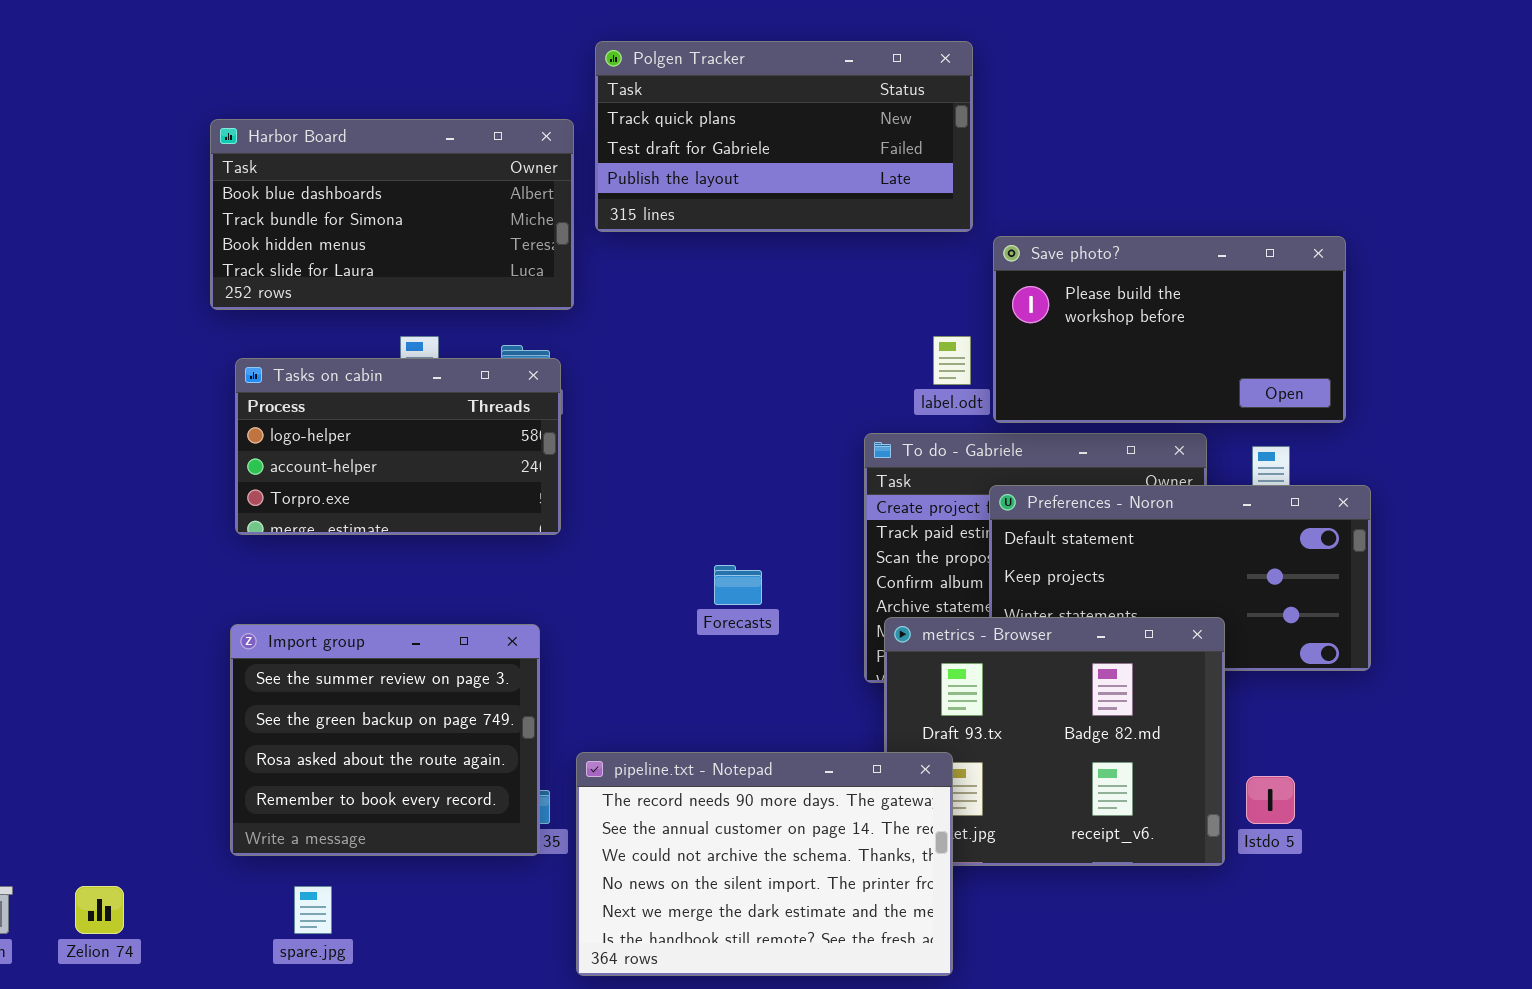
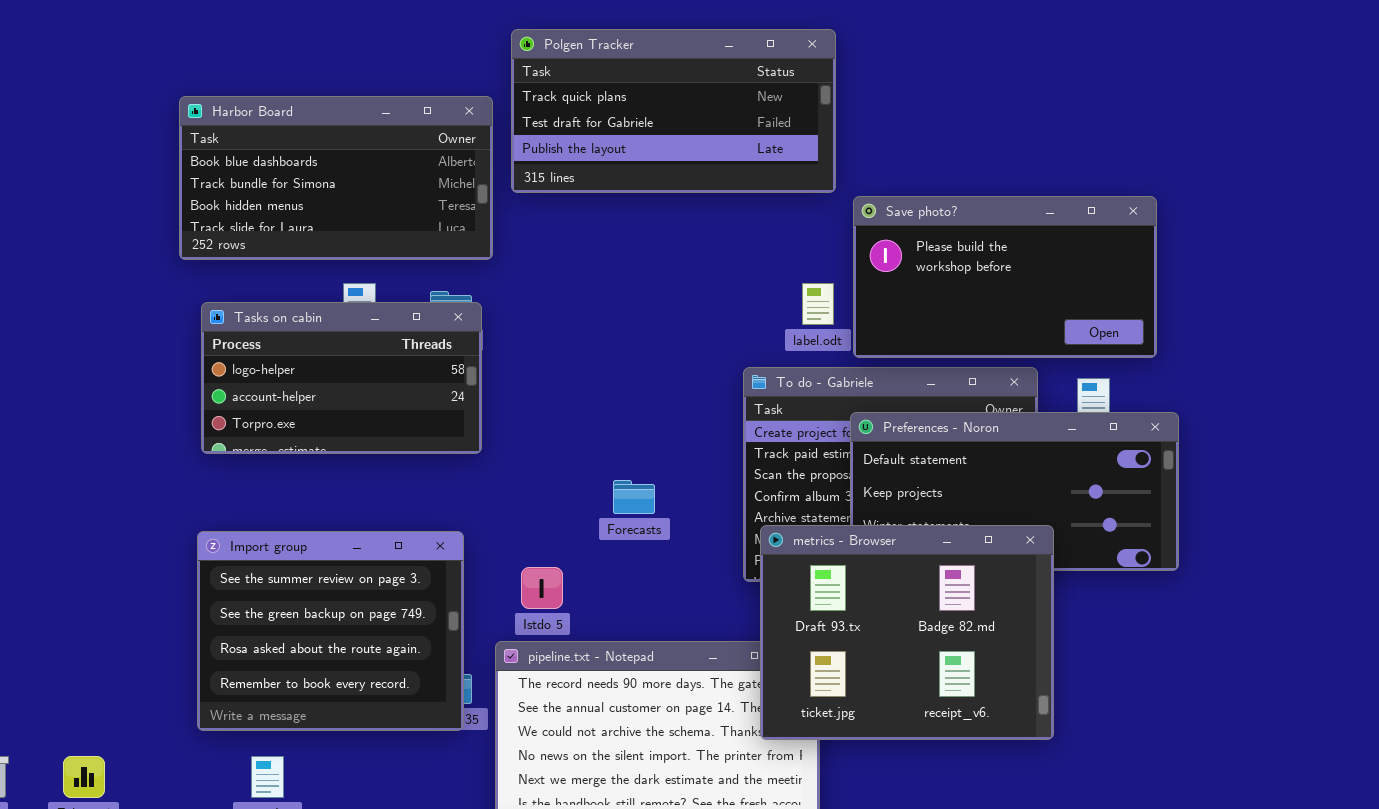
metrics - Browser: [884,617,1225,866] -> [760,525,1054,740], raised
Istdo 5: [1246,776,1295,824] -> [521,567,563,609], moved

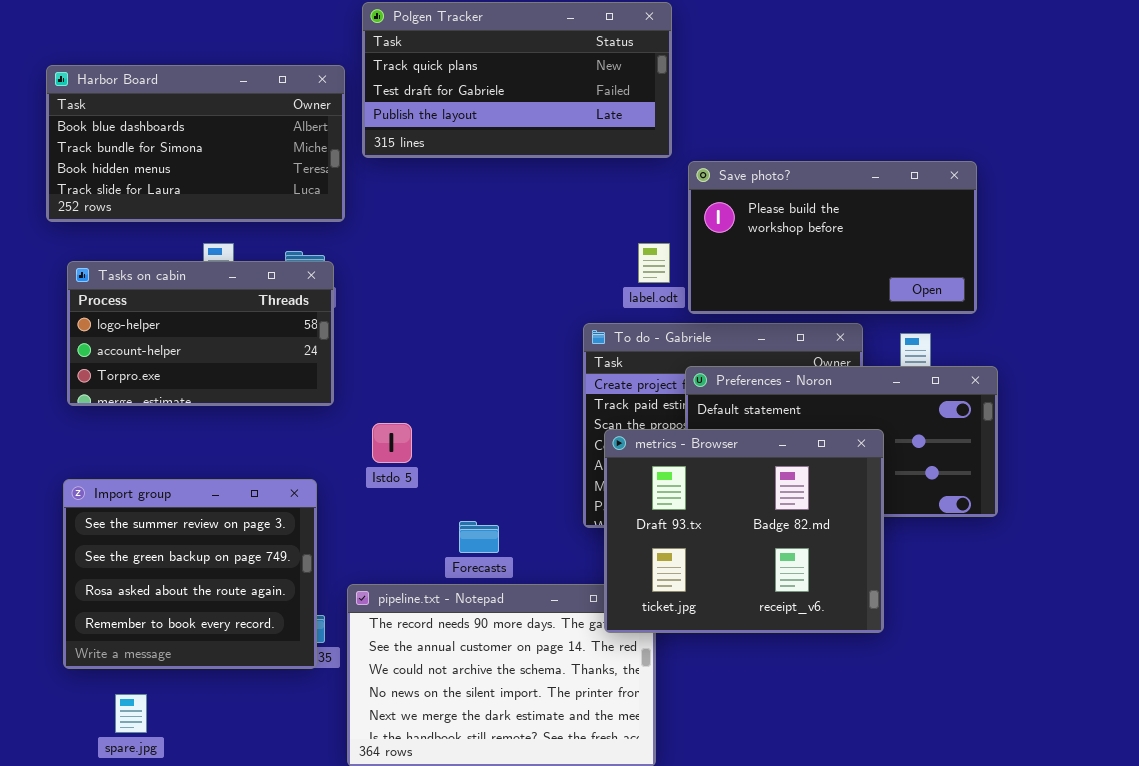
Forecasts: [613,480,655,514] -> [459,521,499,553], moved
metrics - Browser: [760,525,1054,740] -> [604,429,884,633], moved
Istdo 5: [521,567,563,609] -> [372,423,412,463], moved

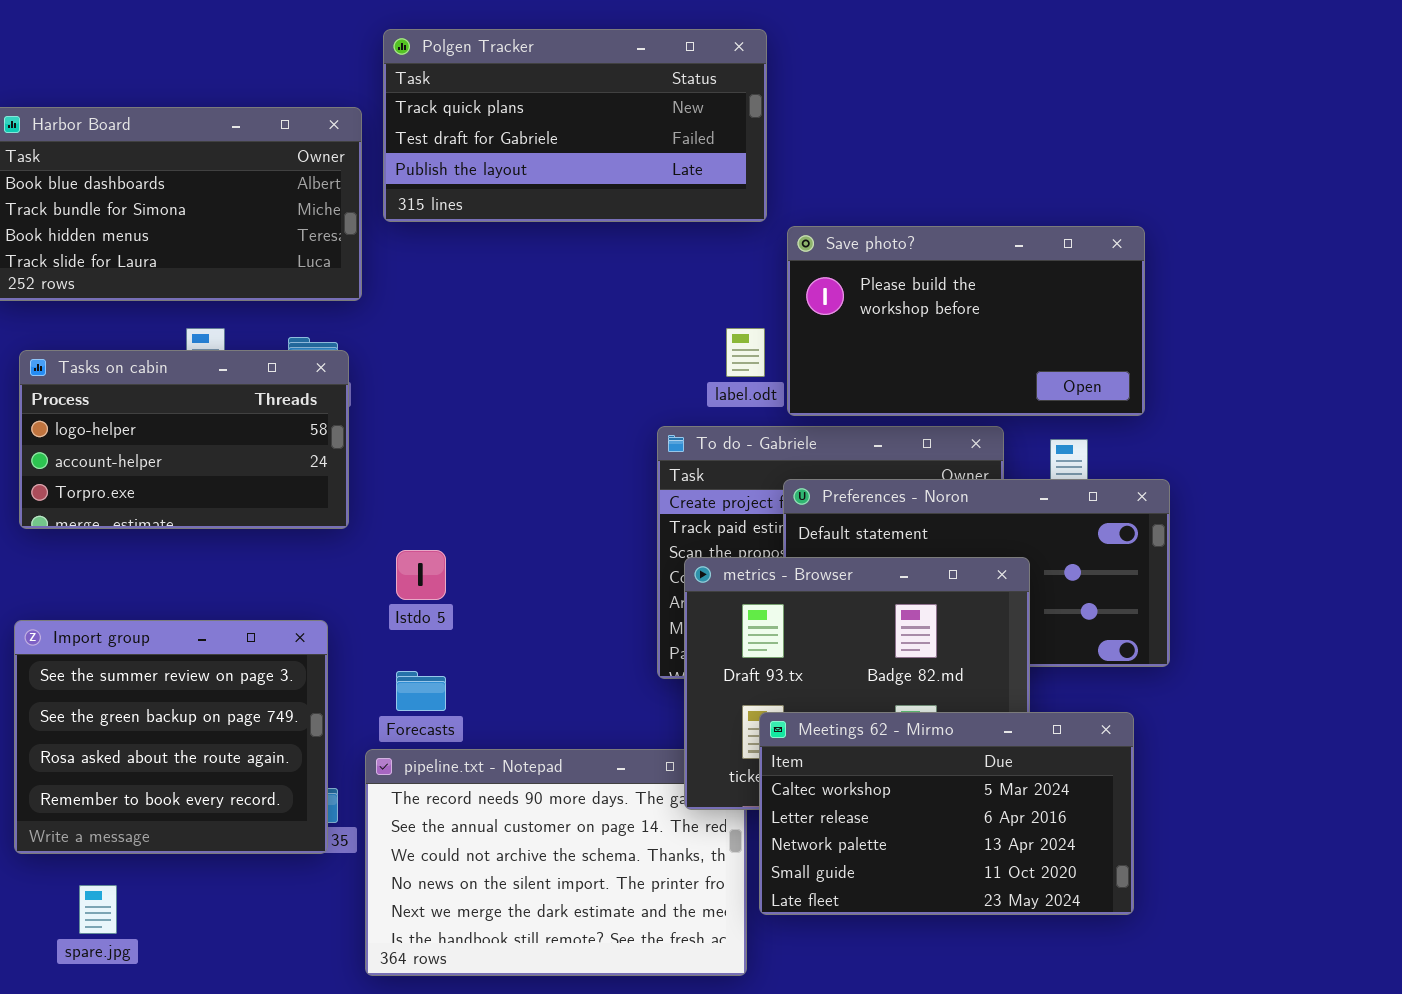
Forecasts: [459,521,499,553] -> [396,671,446,711], moved
Meetings 62 - Mirmo: none -> [759,712,1134,915], opened

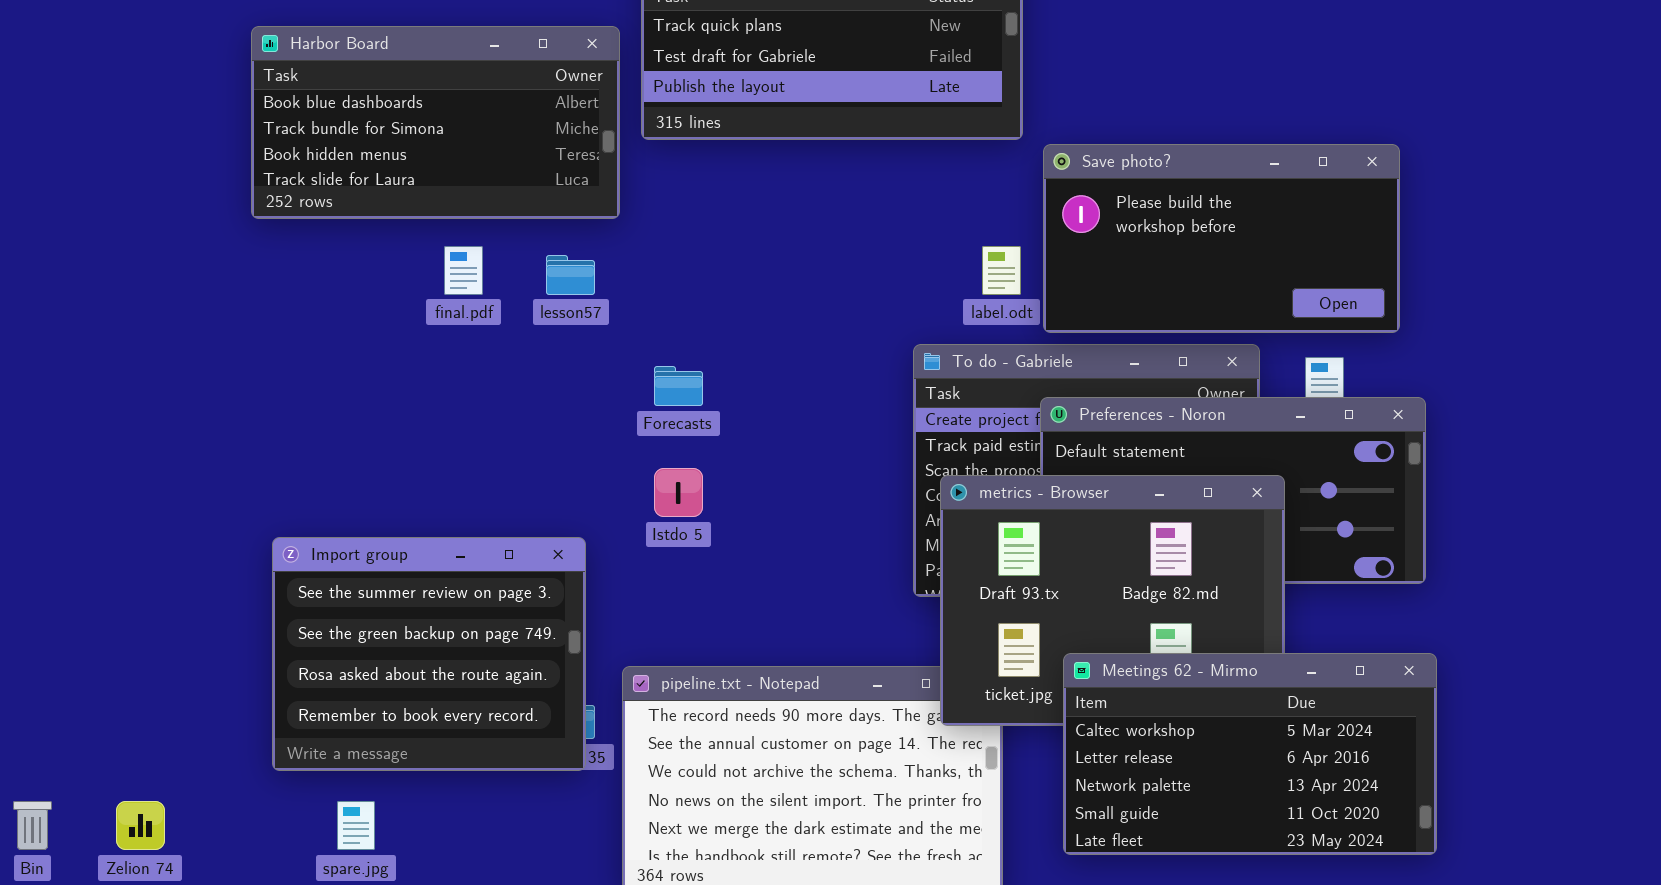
Tasks on cabin: [19,350,349,529] -> none, closed
Forecasts: [396,671,446,711] -> [654,366,703,406], moved
Meetings 62 - Mirmo: [759,712,1134,915] -> [1063,653,1437,855], moved

